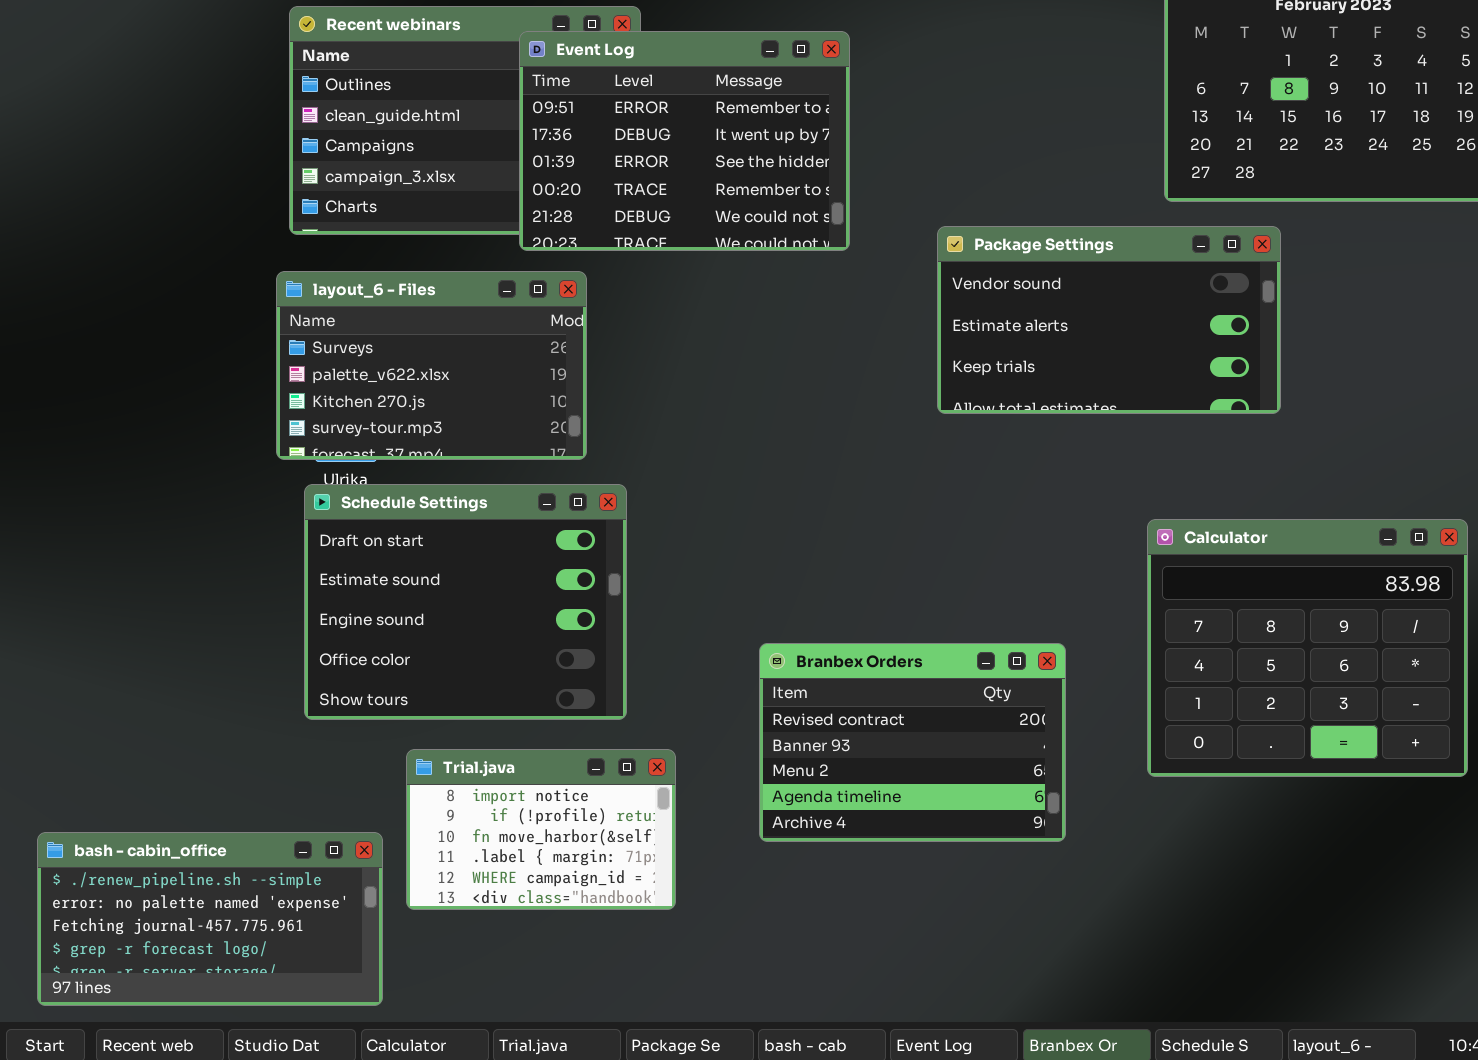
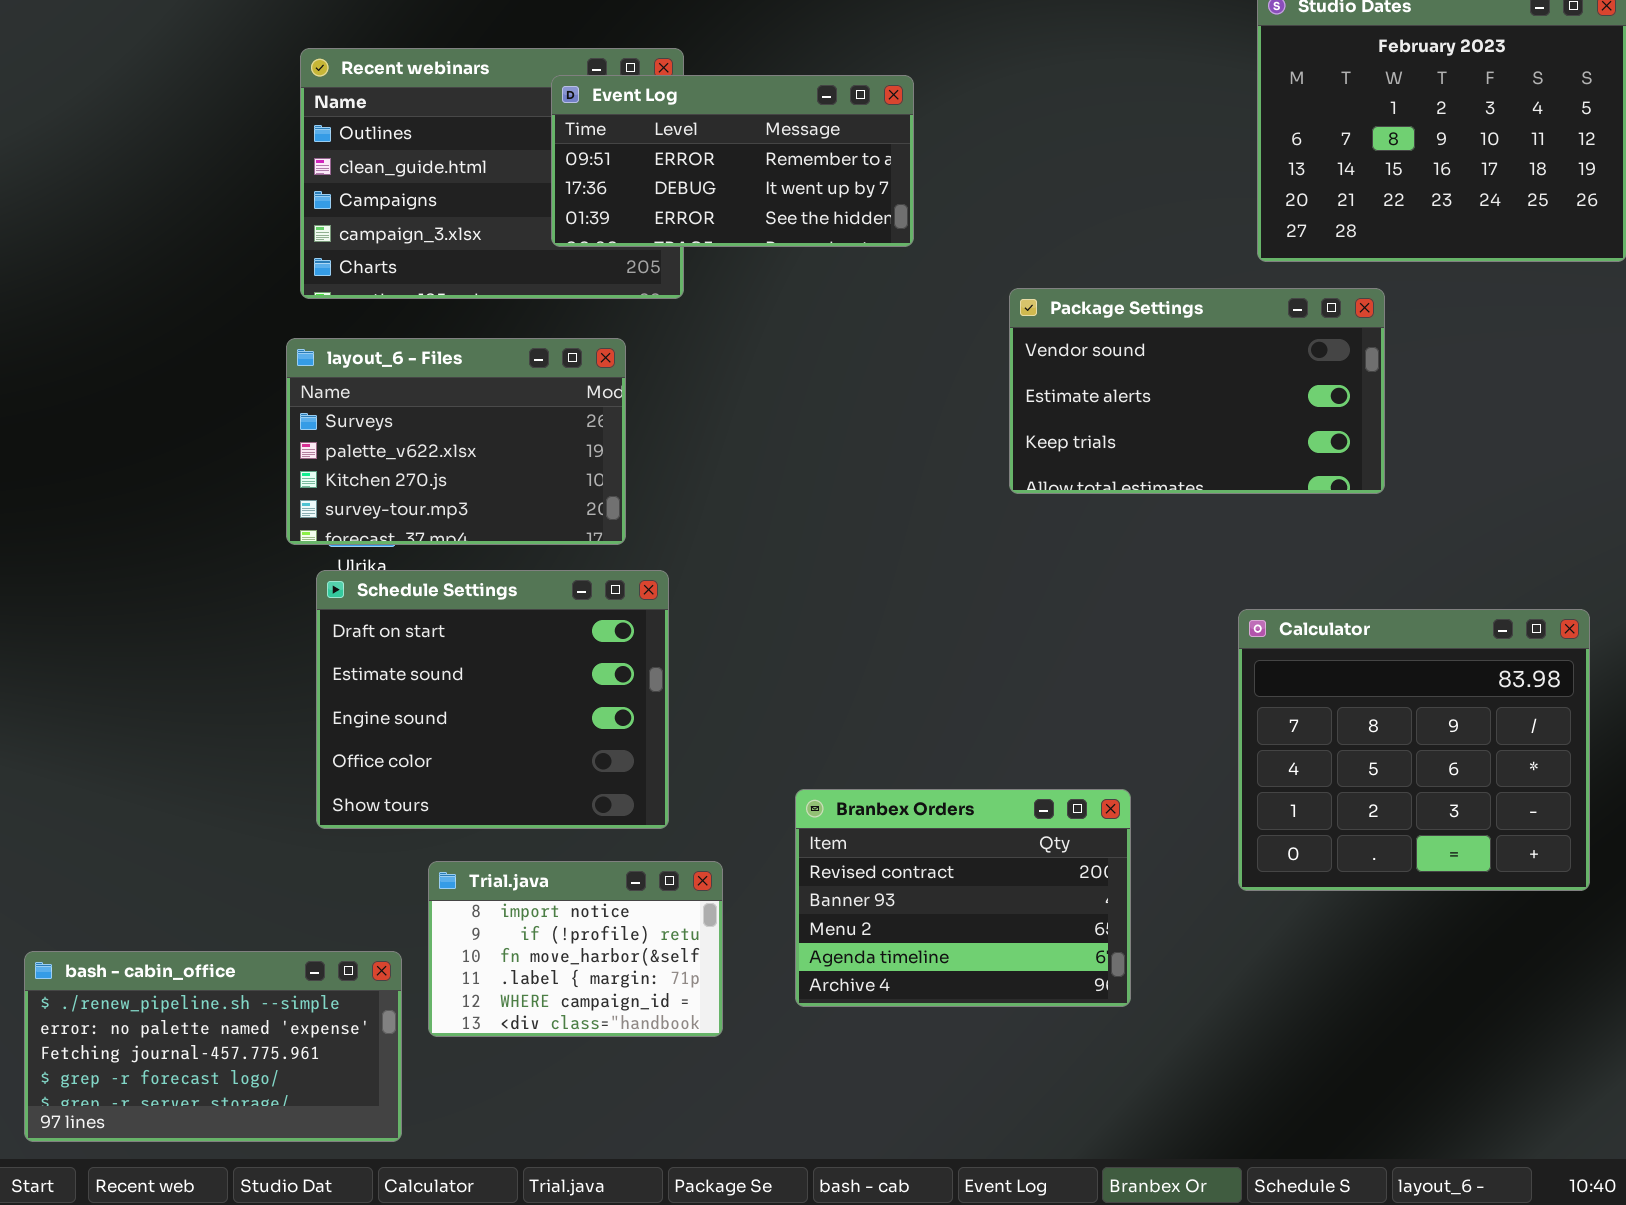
Event Log: [519,31,850,251] -> [551,75,914,247], resized
Branbex Orders: [759,643,1066,842] -> [795,789,1131,1007], moved

